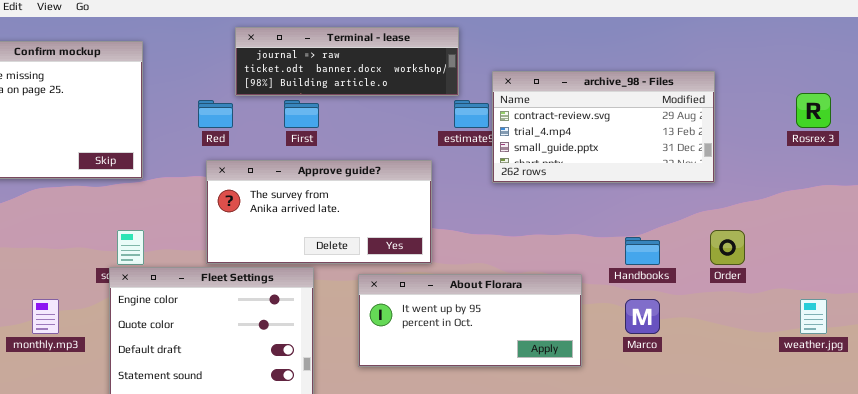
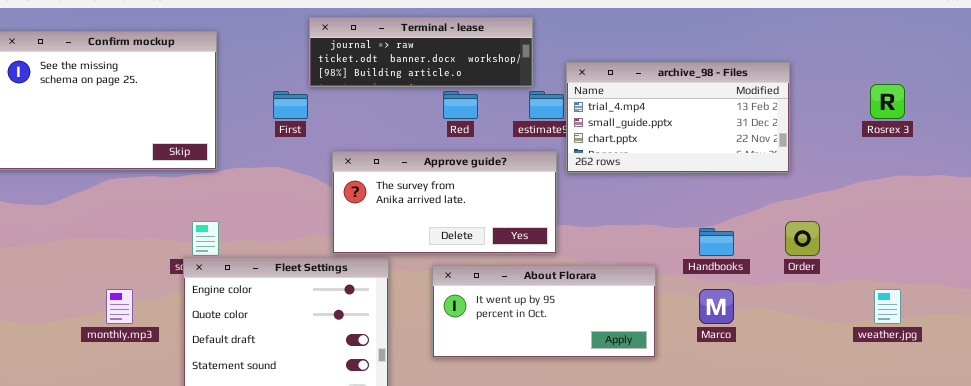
archive_98 - Files: [492,71,715,183] -> [566,62,790,173], scrolled down 1 row
Red: [198,100,233,128] -> [443,91,478,119], moved
First: [284,100,319,128] -> [273,91,308,119], moved
Approve guide?: [206,160,432,264] -> [332,151,557,254], moved

